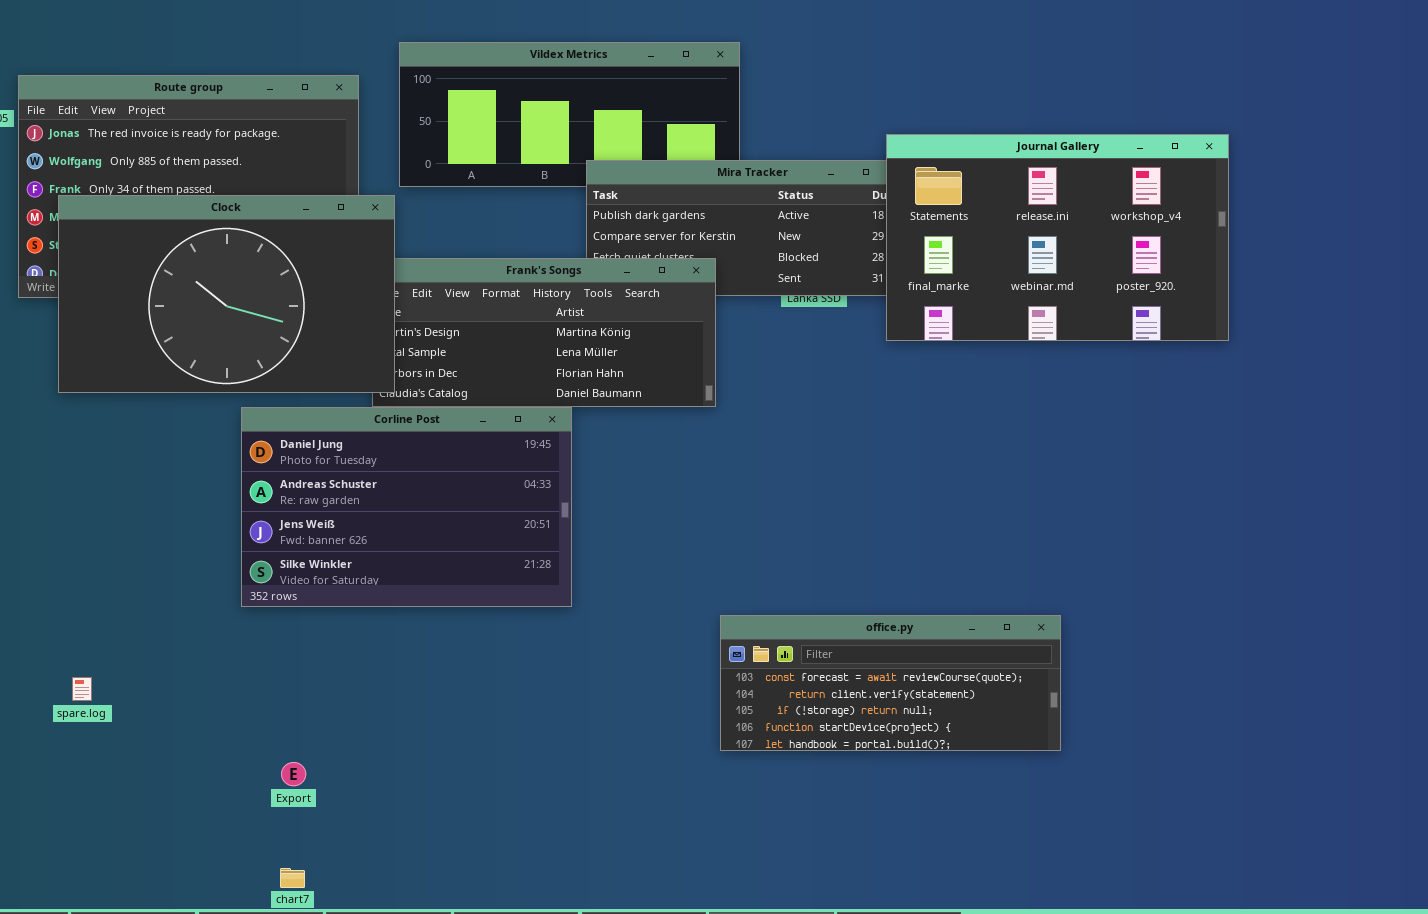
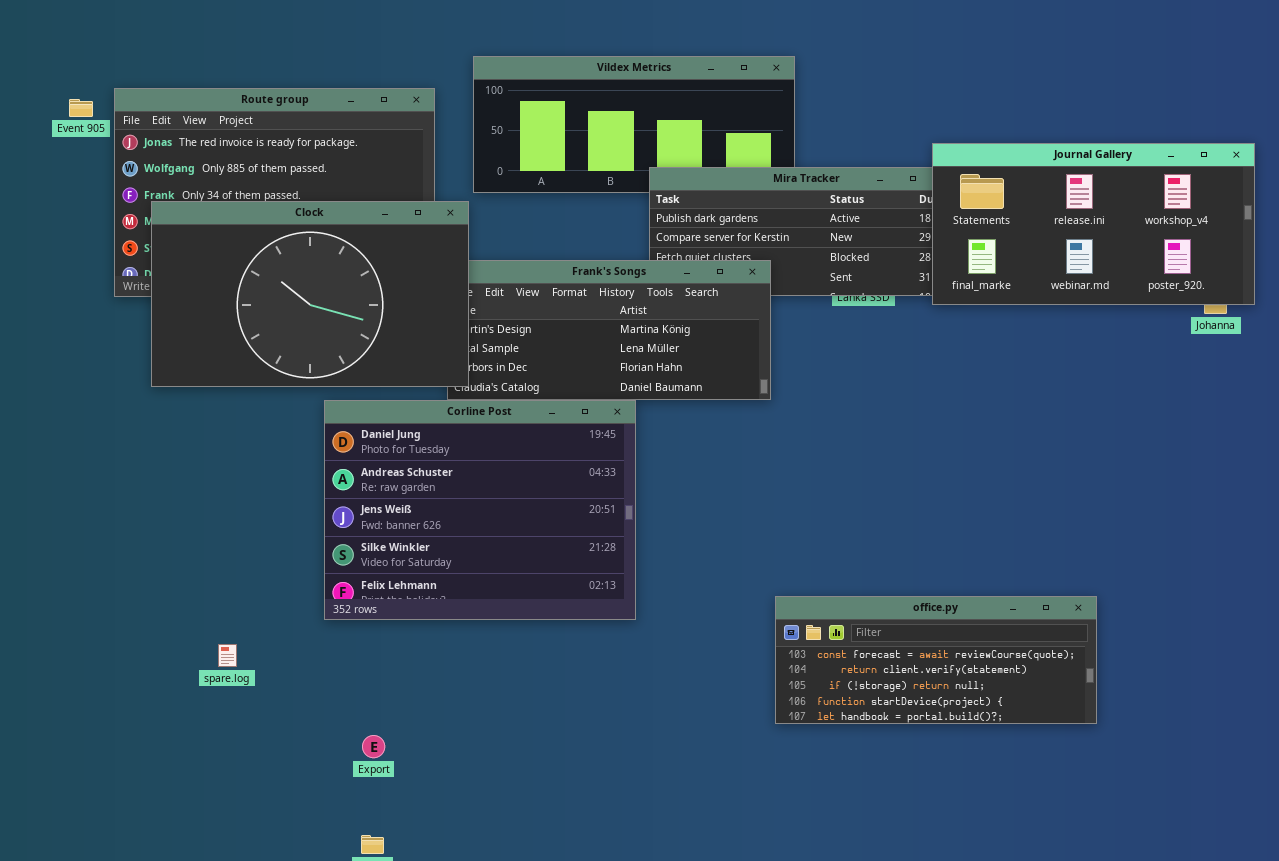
Journal Gallery: [886,134,1229,341] -> [932,143,1255,305], resized
Corline Post: [241,407,572,607] -> [324,400,636,620], resized
spare.log: [72,677,92,701] -> [218,644,237,667], moved

